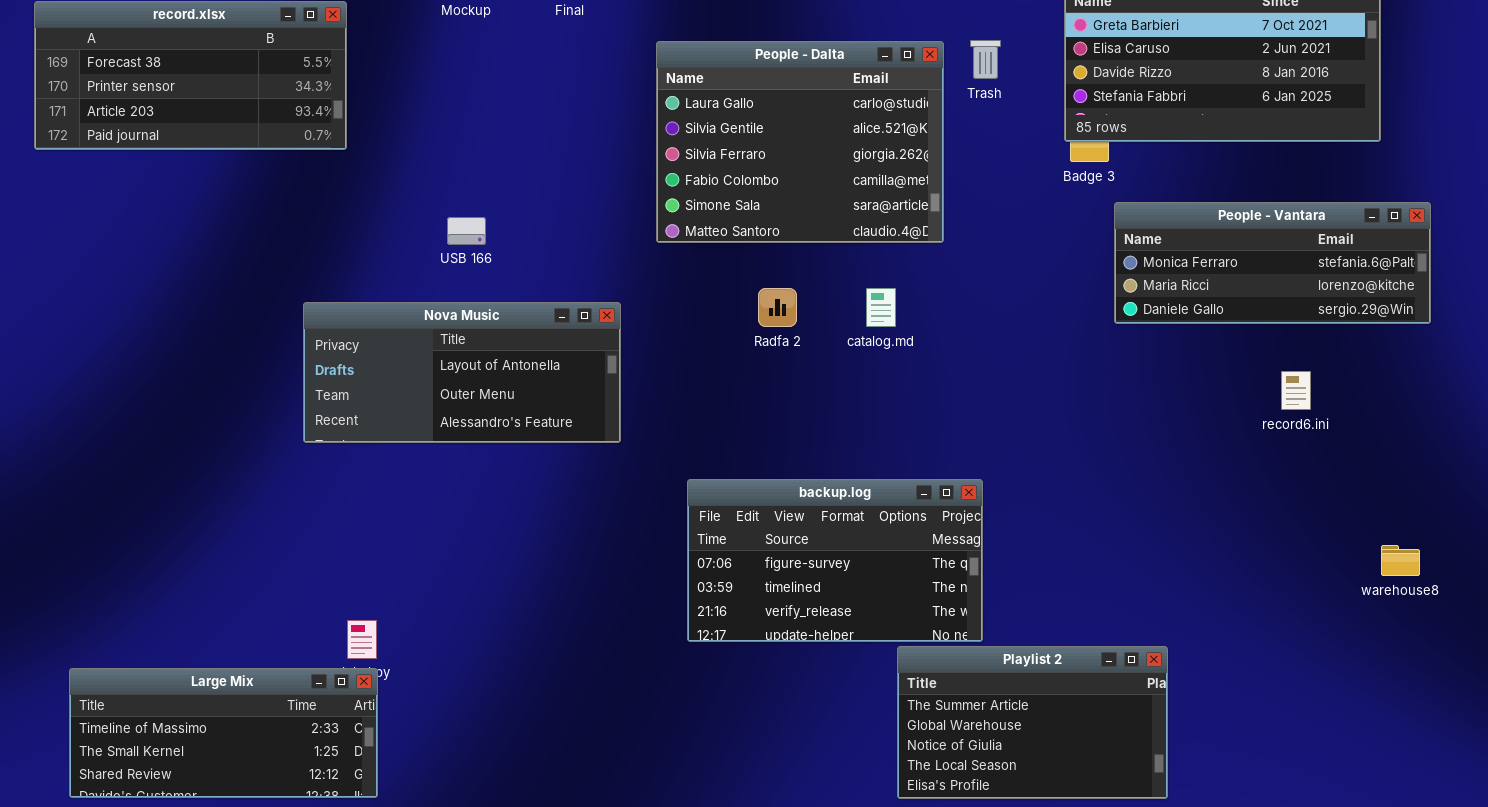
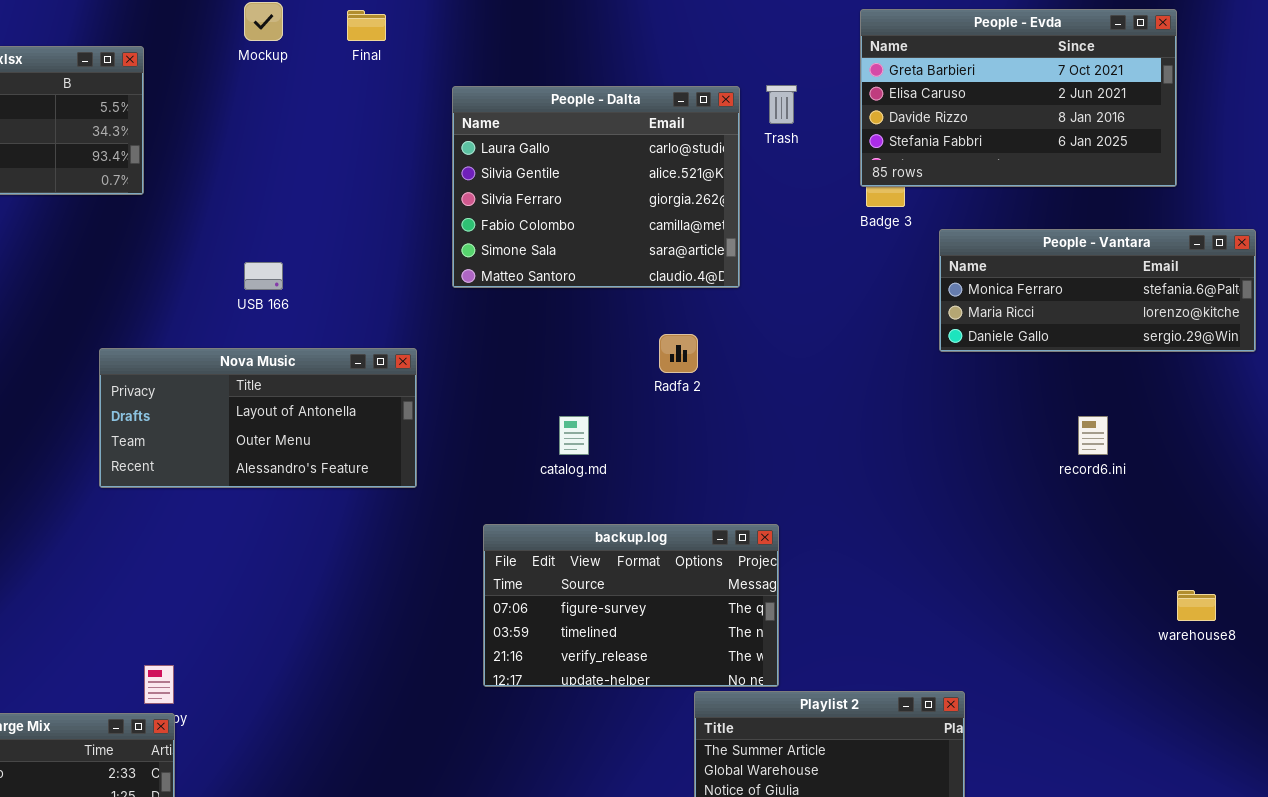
People - Vantara: [1114,202,1431,324] -> [939,229,1256,352], moved
Radfa 2: [758,288,797,327] -> [659,334,698,373], moved
catalog.md: [866,288,896,327] -> [559,416,589,455], moved

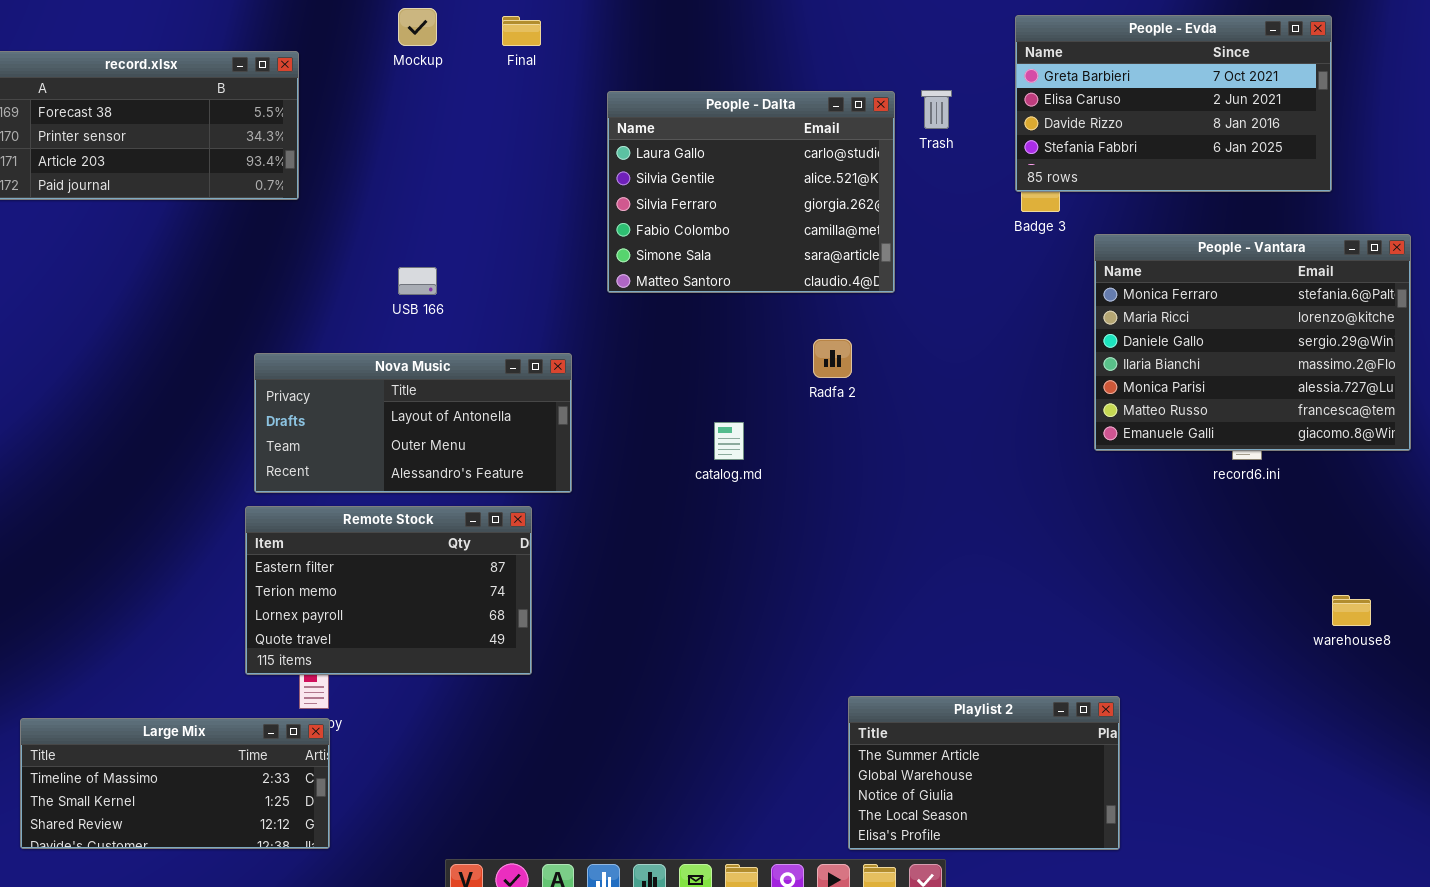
People - Vantara: [939,229,1256,352] -> [1094,234,1411,451], resized
Remote Stock: none -> [245,506,532,675], opened
backup.log: [483,524,779,687] -> none, closed

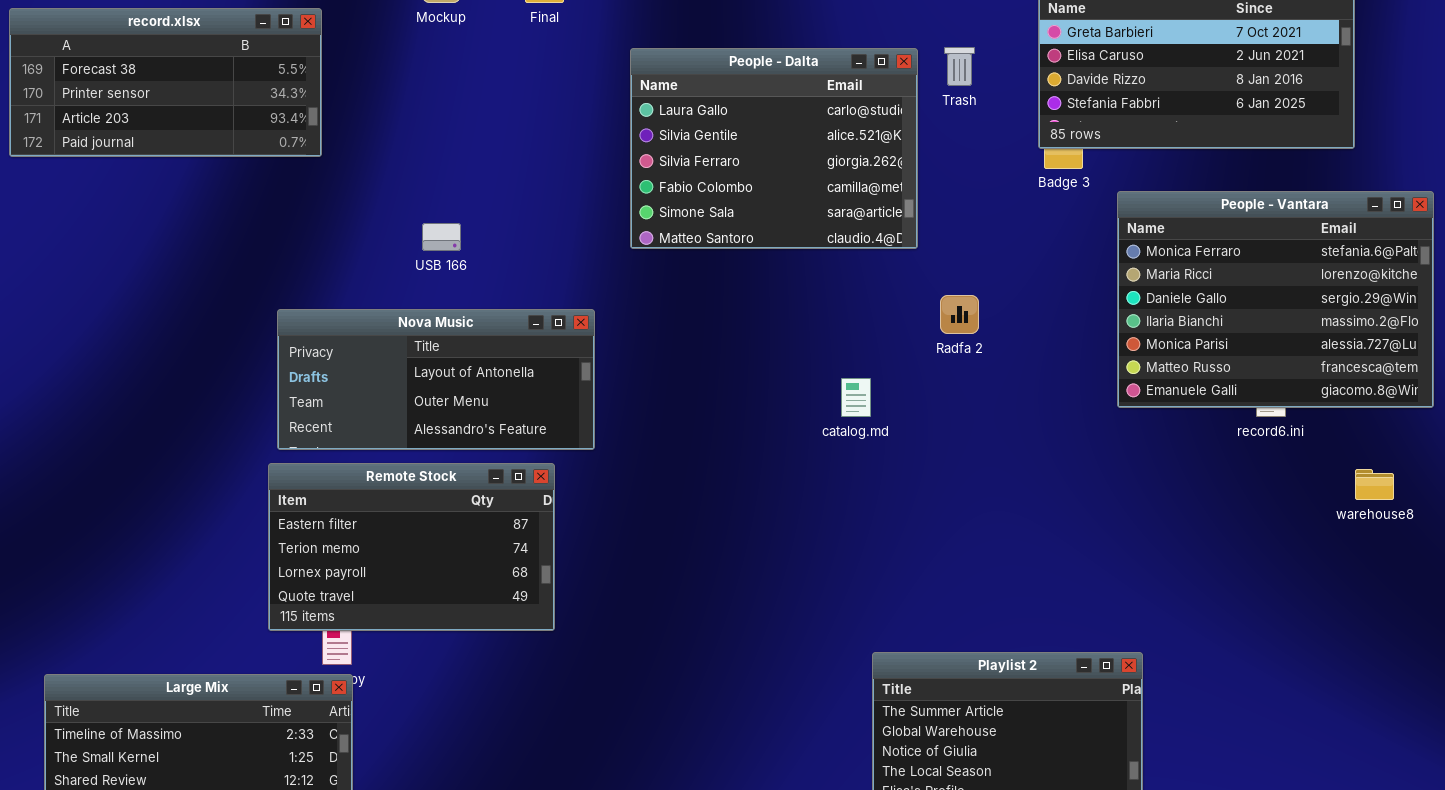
Radfa 2: [813,339,852,378] -> [940,295,979,334], moved
catalog.md: [714,422,744,460] -> [841,378,871,417], moved
warehouse8: [1332,595,1371,626] -> [1355,469,1394,500], moved

